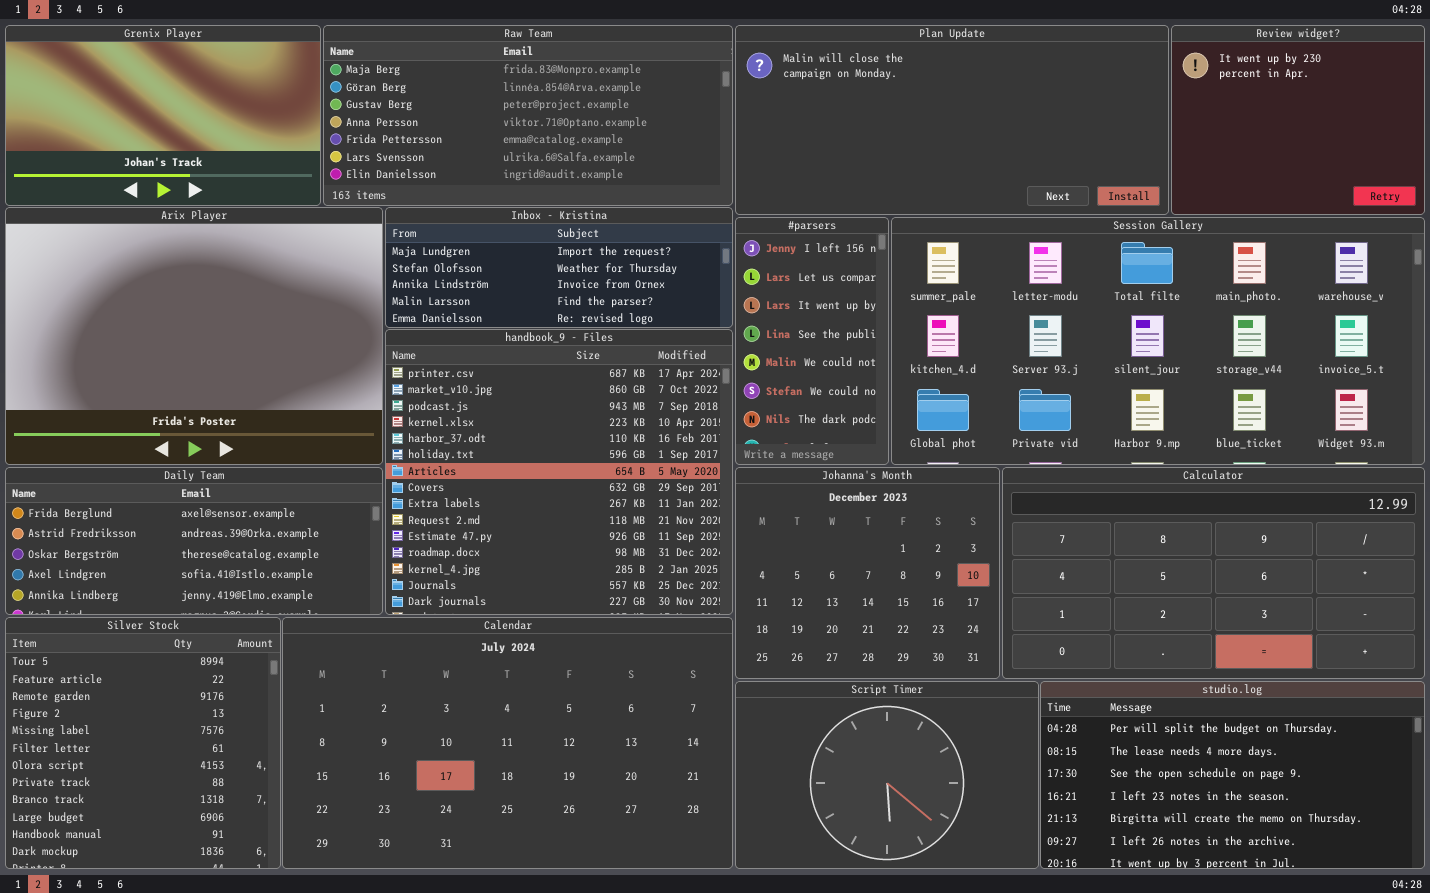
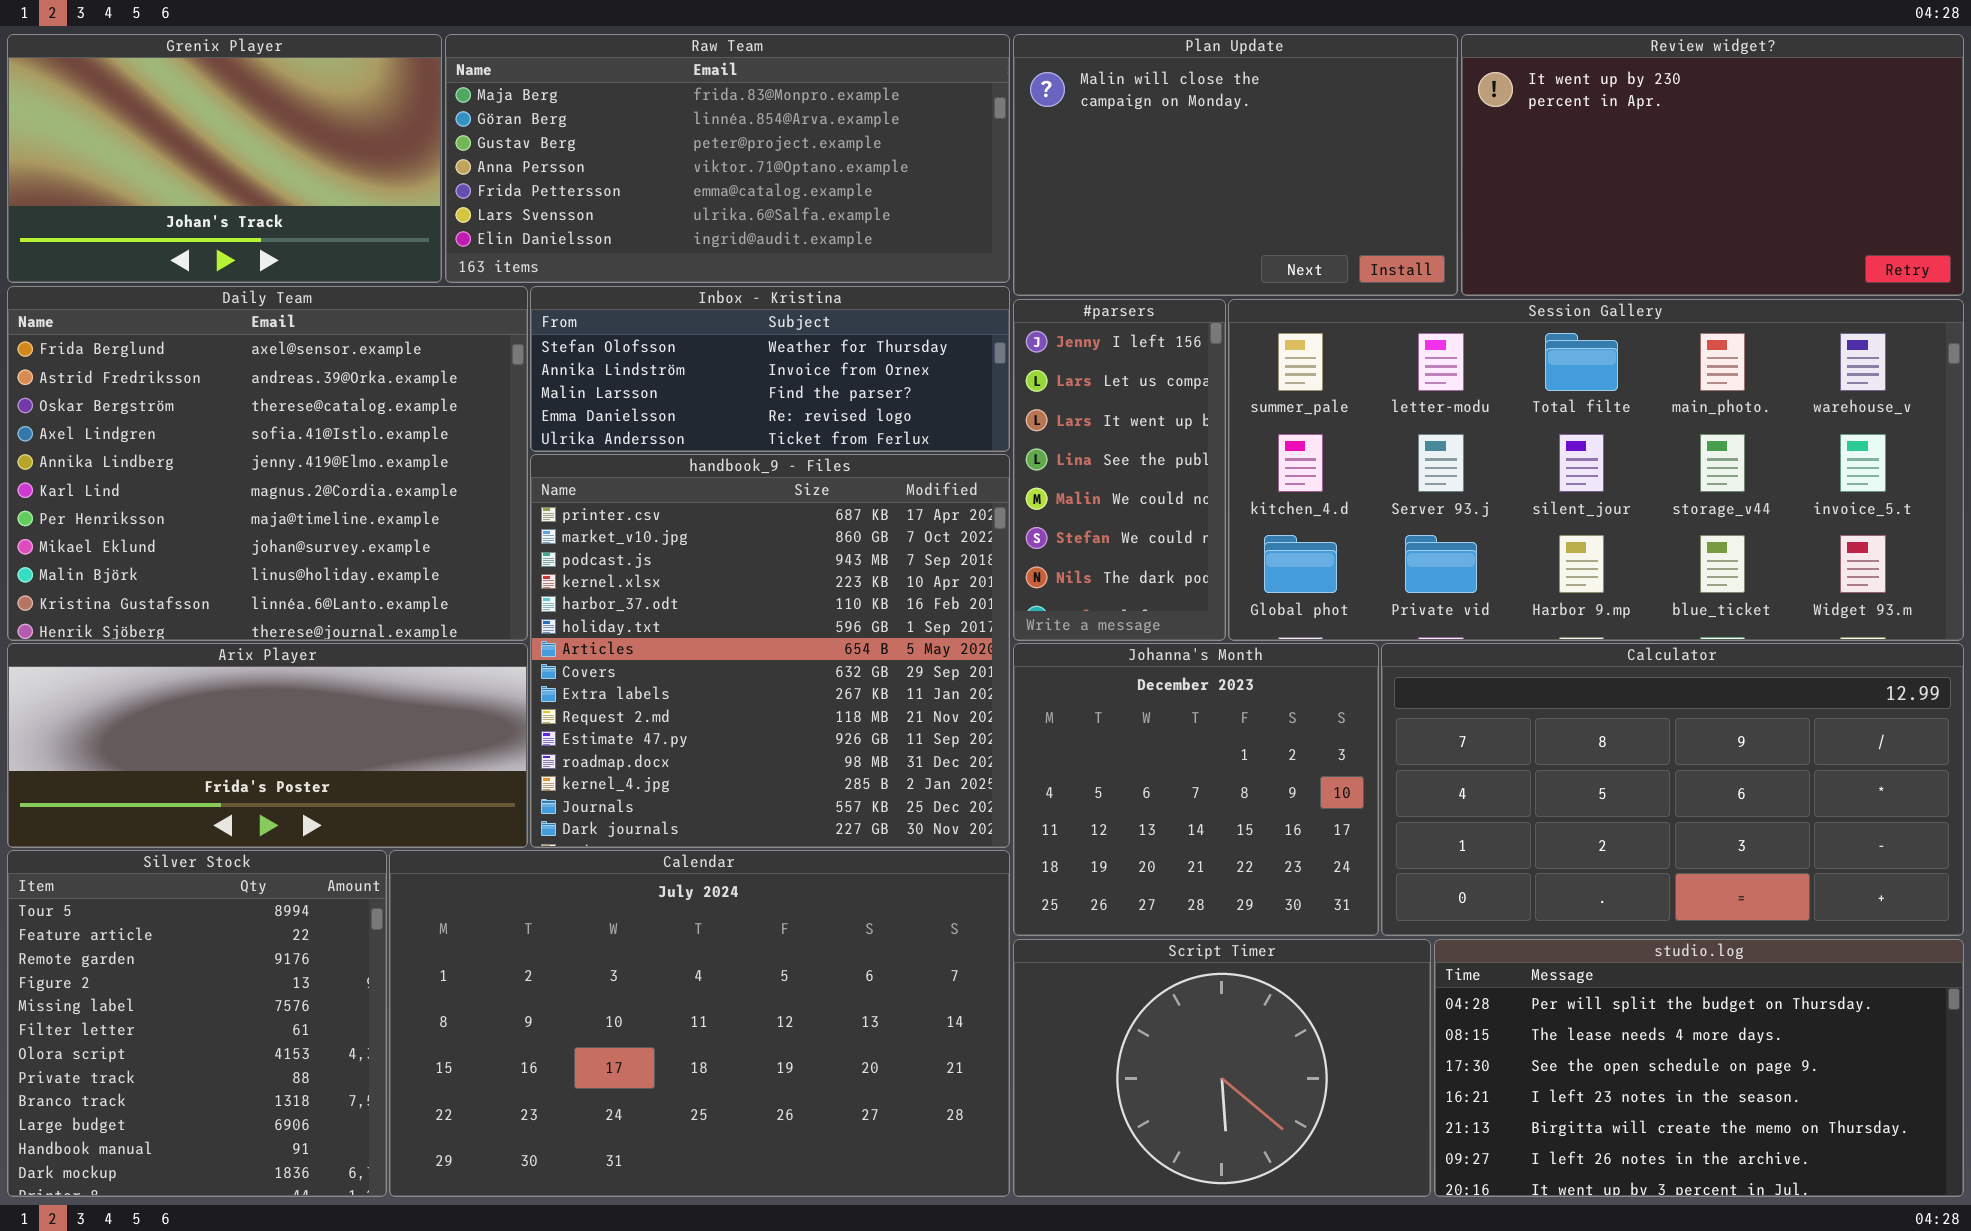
Plan Update: [735,25,1169,215] -> [1013,34,1458,296], resized
Review widget?: [1171,25,1425,215] -> [1461,34,1964,296], resized
Arix Player: [5,207,383,465] -> [7,643,528,848], moved, resized
Inbox - Kristina: [385,207,733,328] -> [530,286,1010,452], scrolled down 1 row
Daily Team: [5,467,383,615] -> [7,286,528,641], moved, resized

